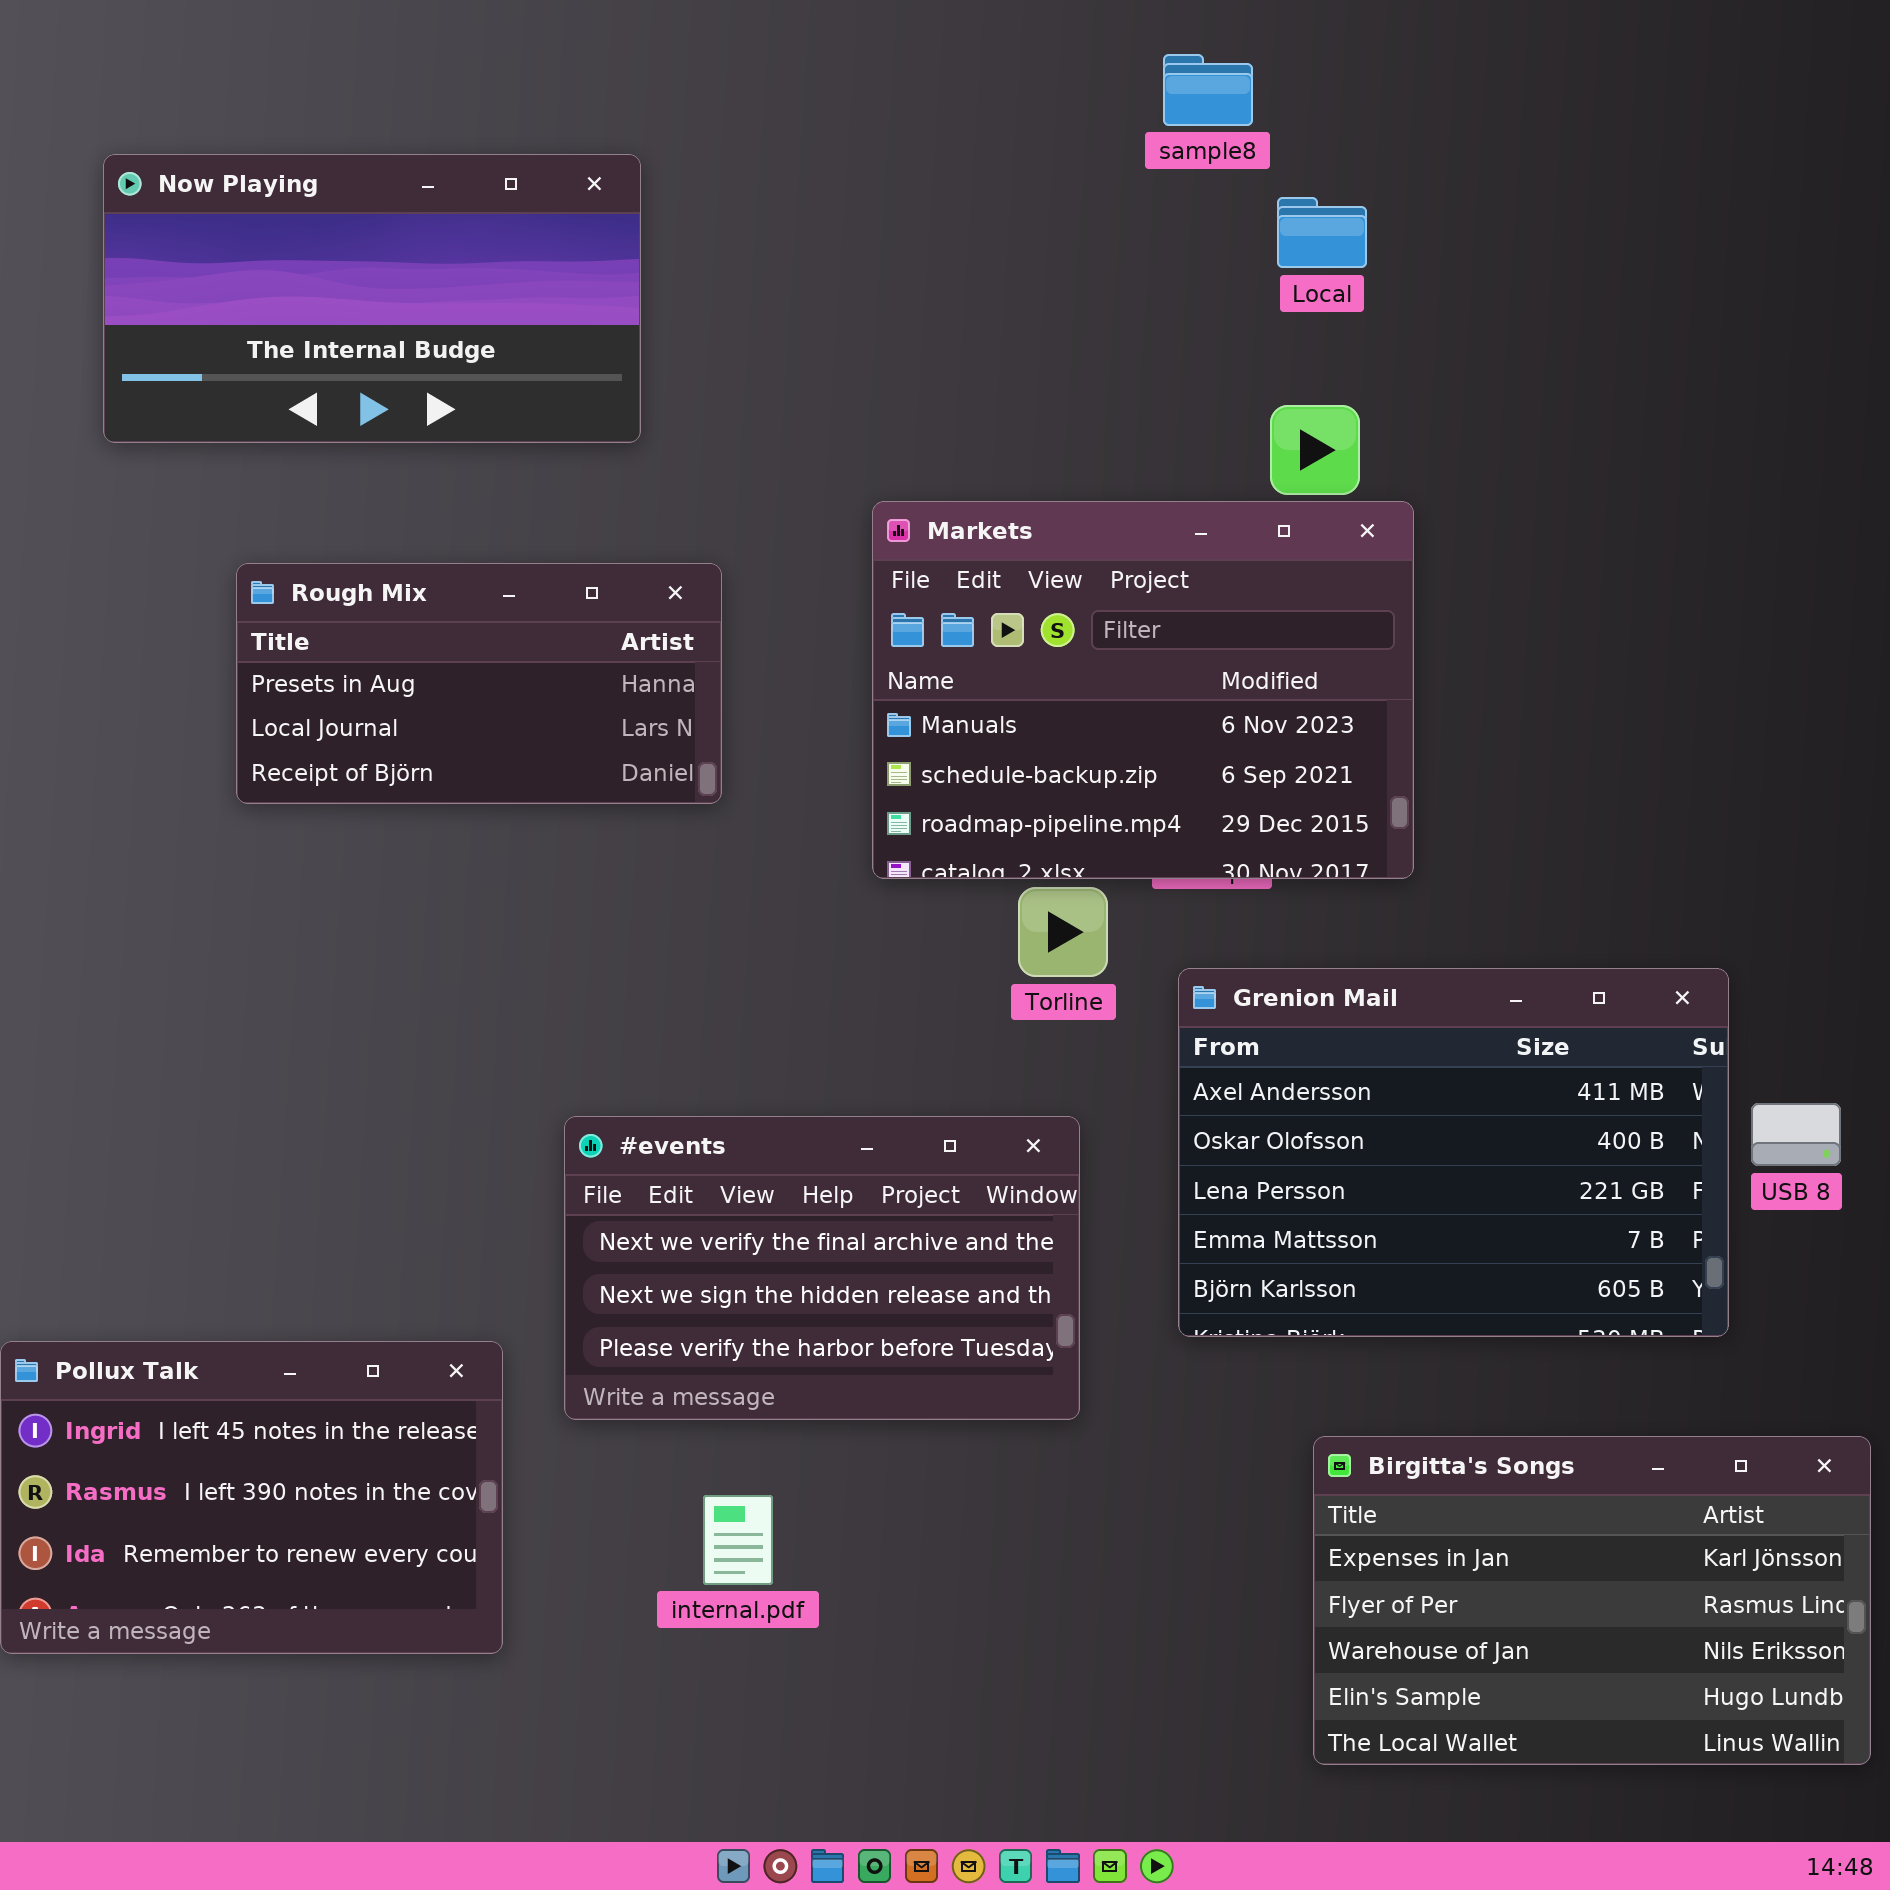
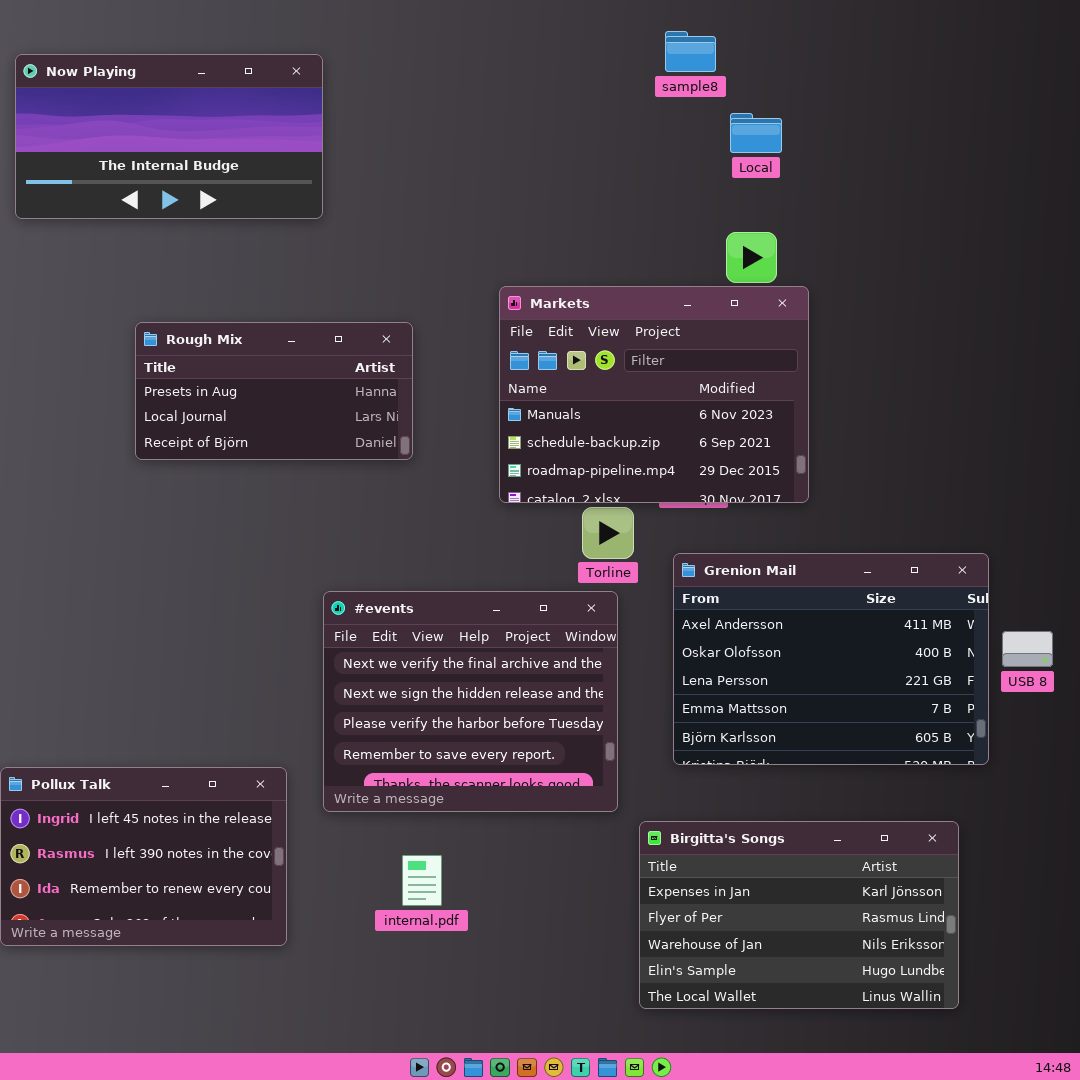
Now Playing: [103,154,641,443] -> [15,54,323,219], moved
#events: [564,1116,1080,1420] -> [323,591,618,812], resized
Birgitta's Songs: [1313,1436,1871,1765] -> [639,821,959,1009], moved

